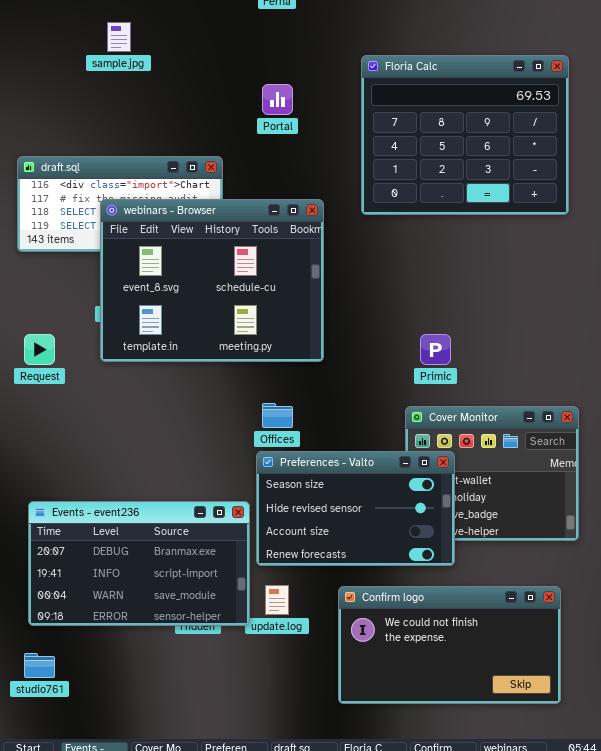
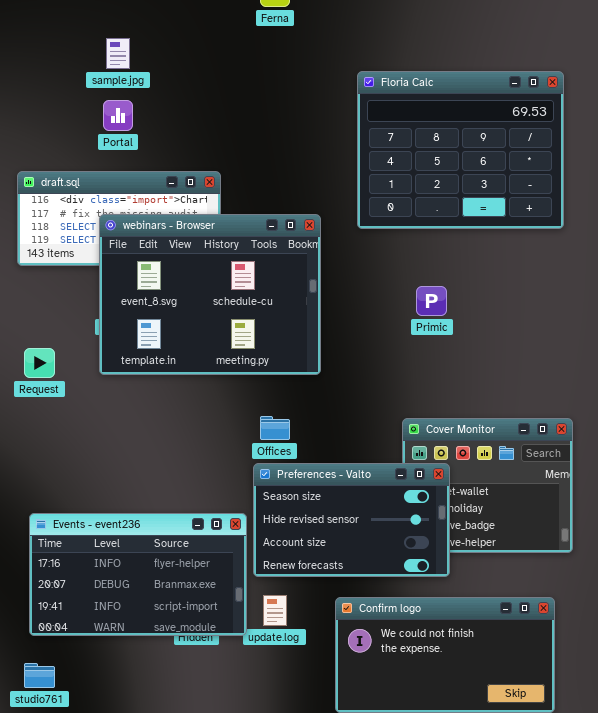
Portal: [262,84,293,115] -> [103,100,133,131], moved
Primic: [420,334,451,365] -> [416,286,447,316], moved
Events - event236: [28,501,250,626] -> [29,513,247,636], scrolled up 1 row

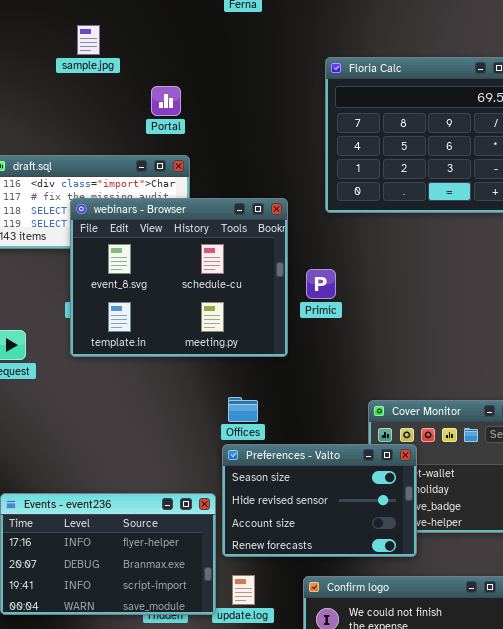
Portal: [103,100,133,131] -> [151,86,181,116], moved
Primic: [416,286,447,316] -> [306,269,336,299], moved

